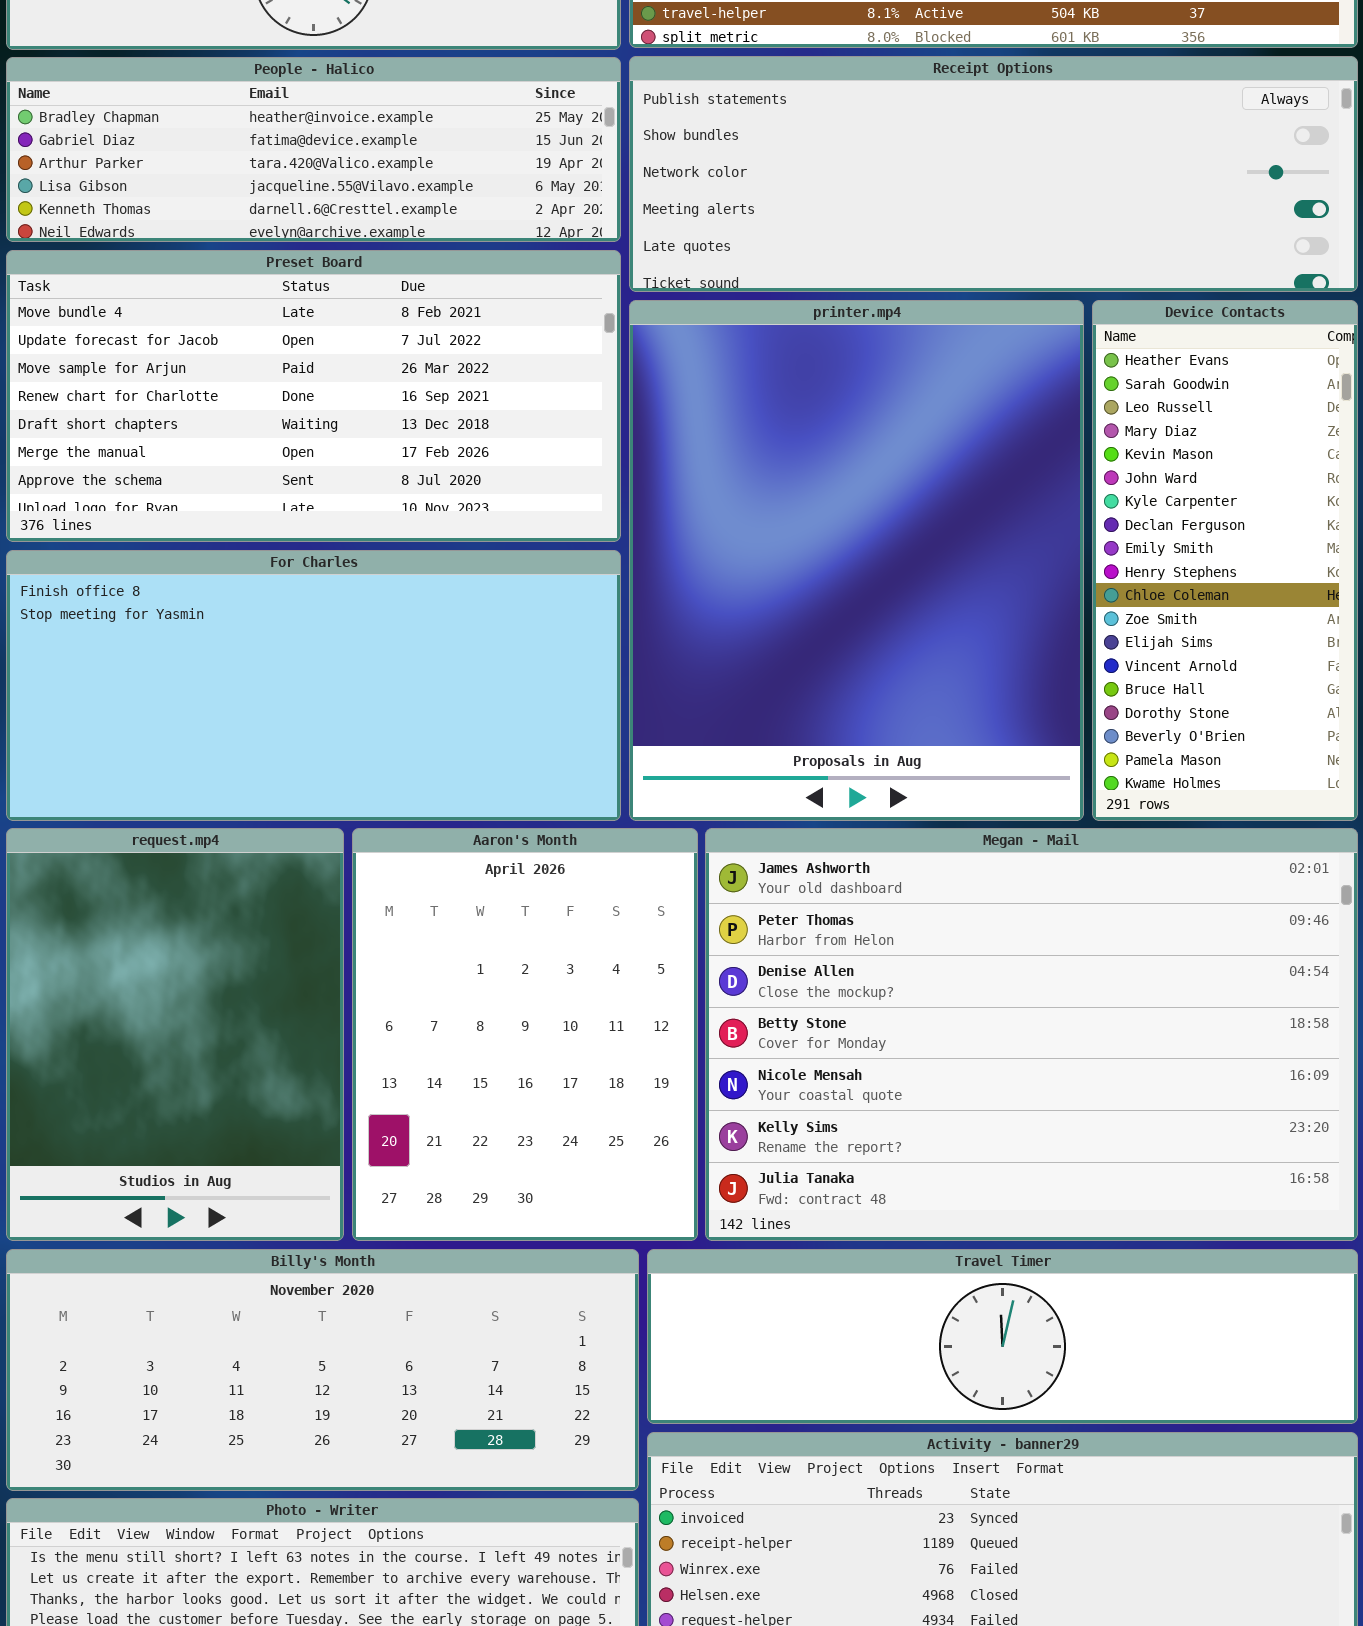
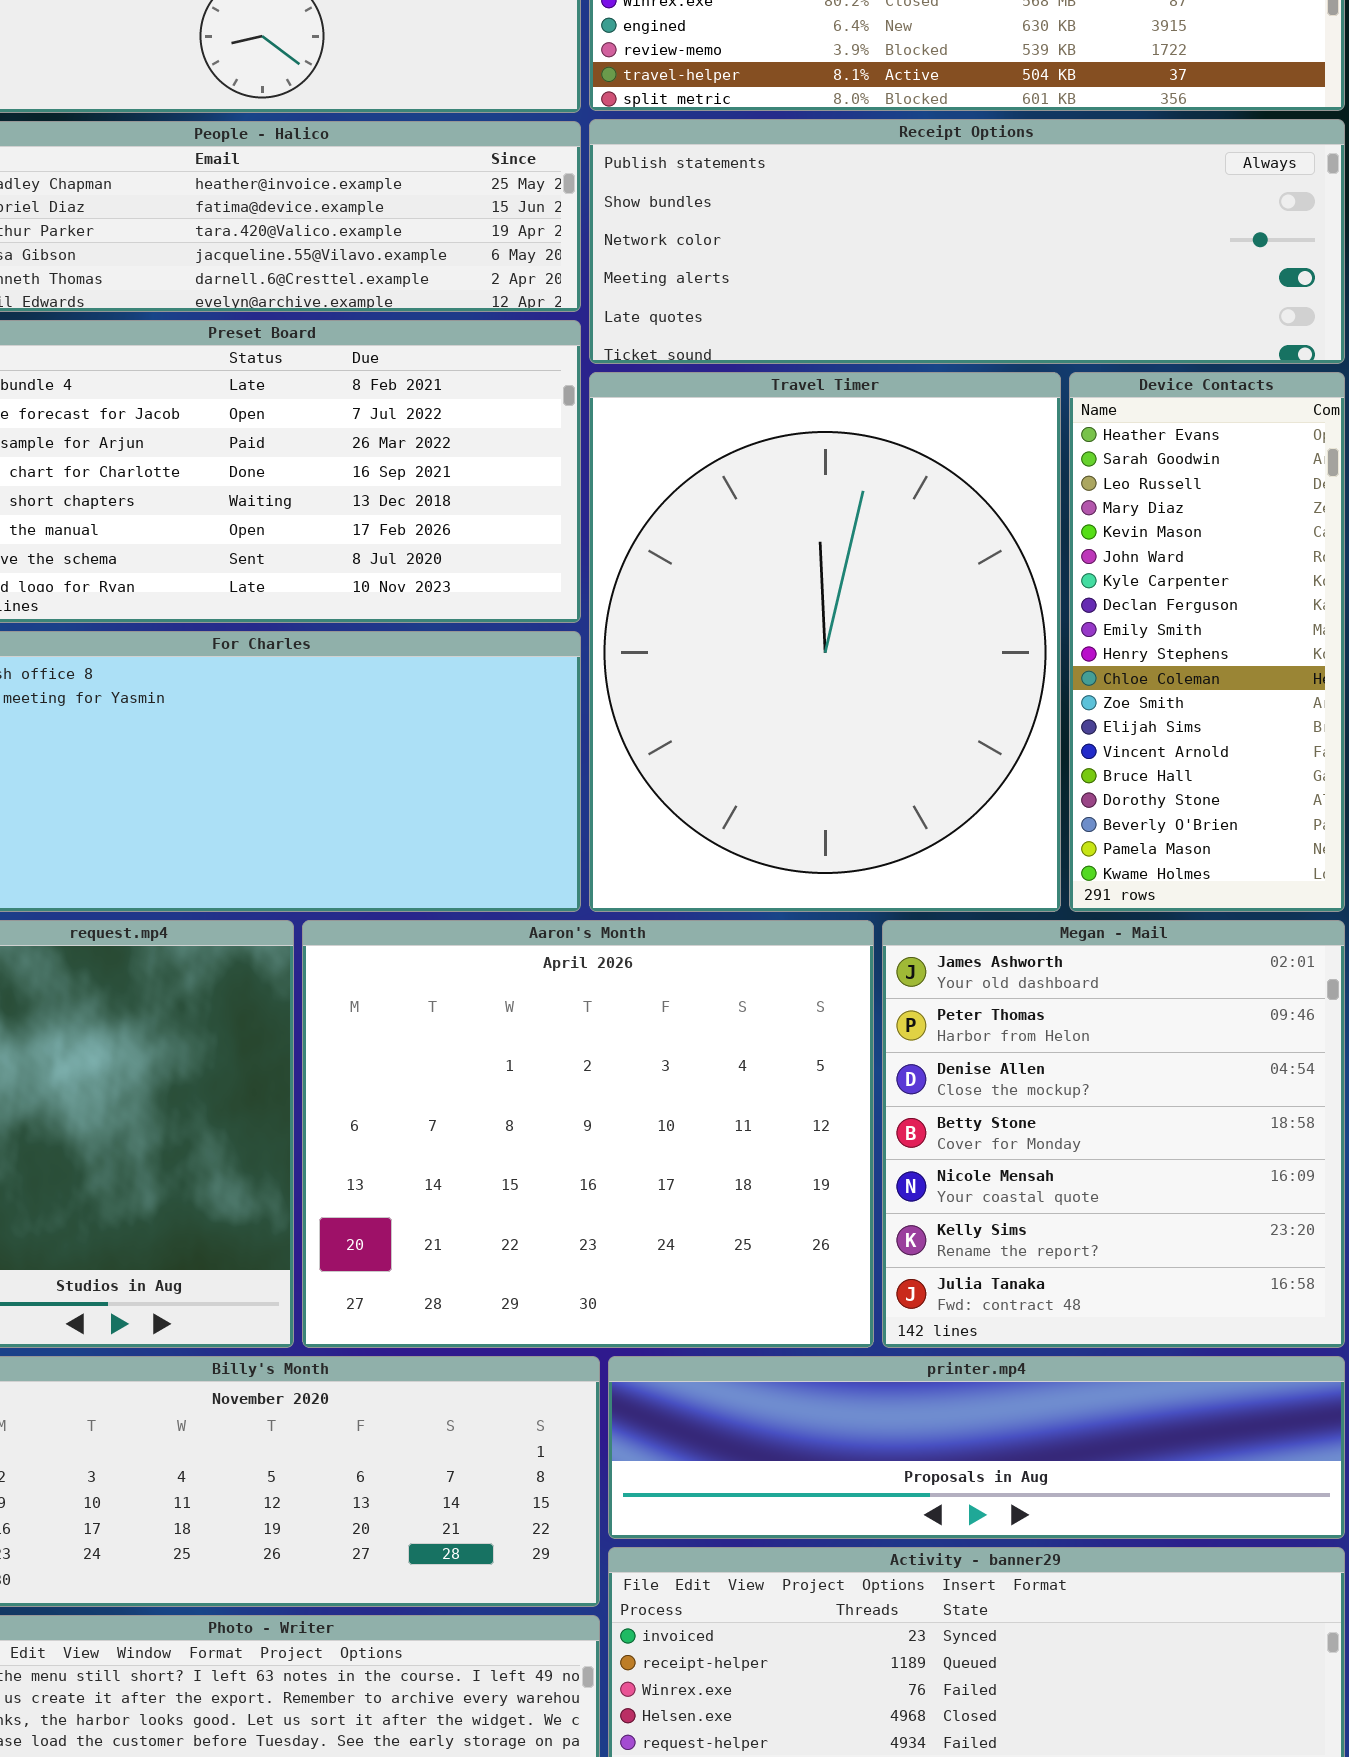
printer.mp4: [629,300,1084,821] -> [608,1356,1345,1539], moved, resized
Aaron's Month: [352,828,698,1241] -> [302,920,874,1348], resized
Megan - Mail: [705,828,1358,1241] -> [882,920,1345,1348], resized
Travel Timer: [647,1249,1358,1424] -> [589,372,1061,912], moved, resized

